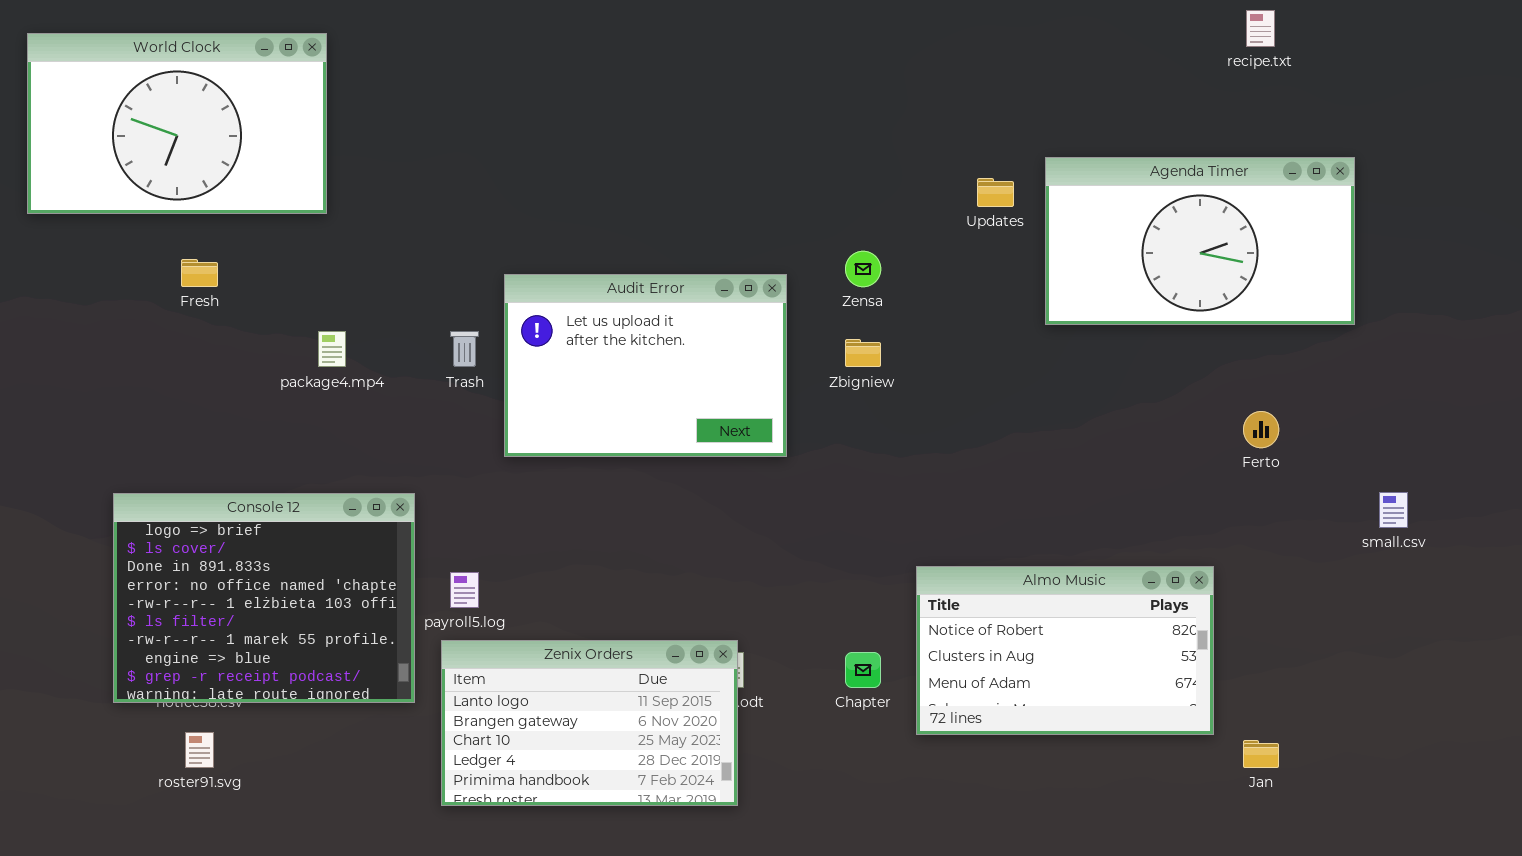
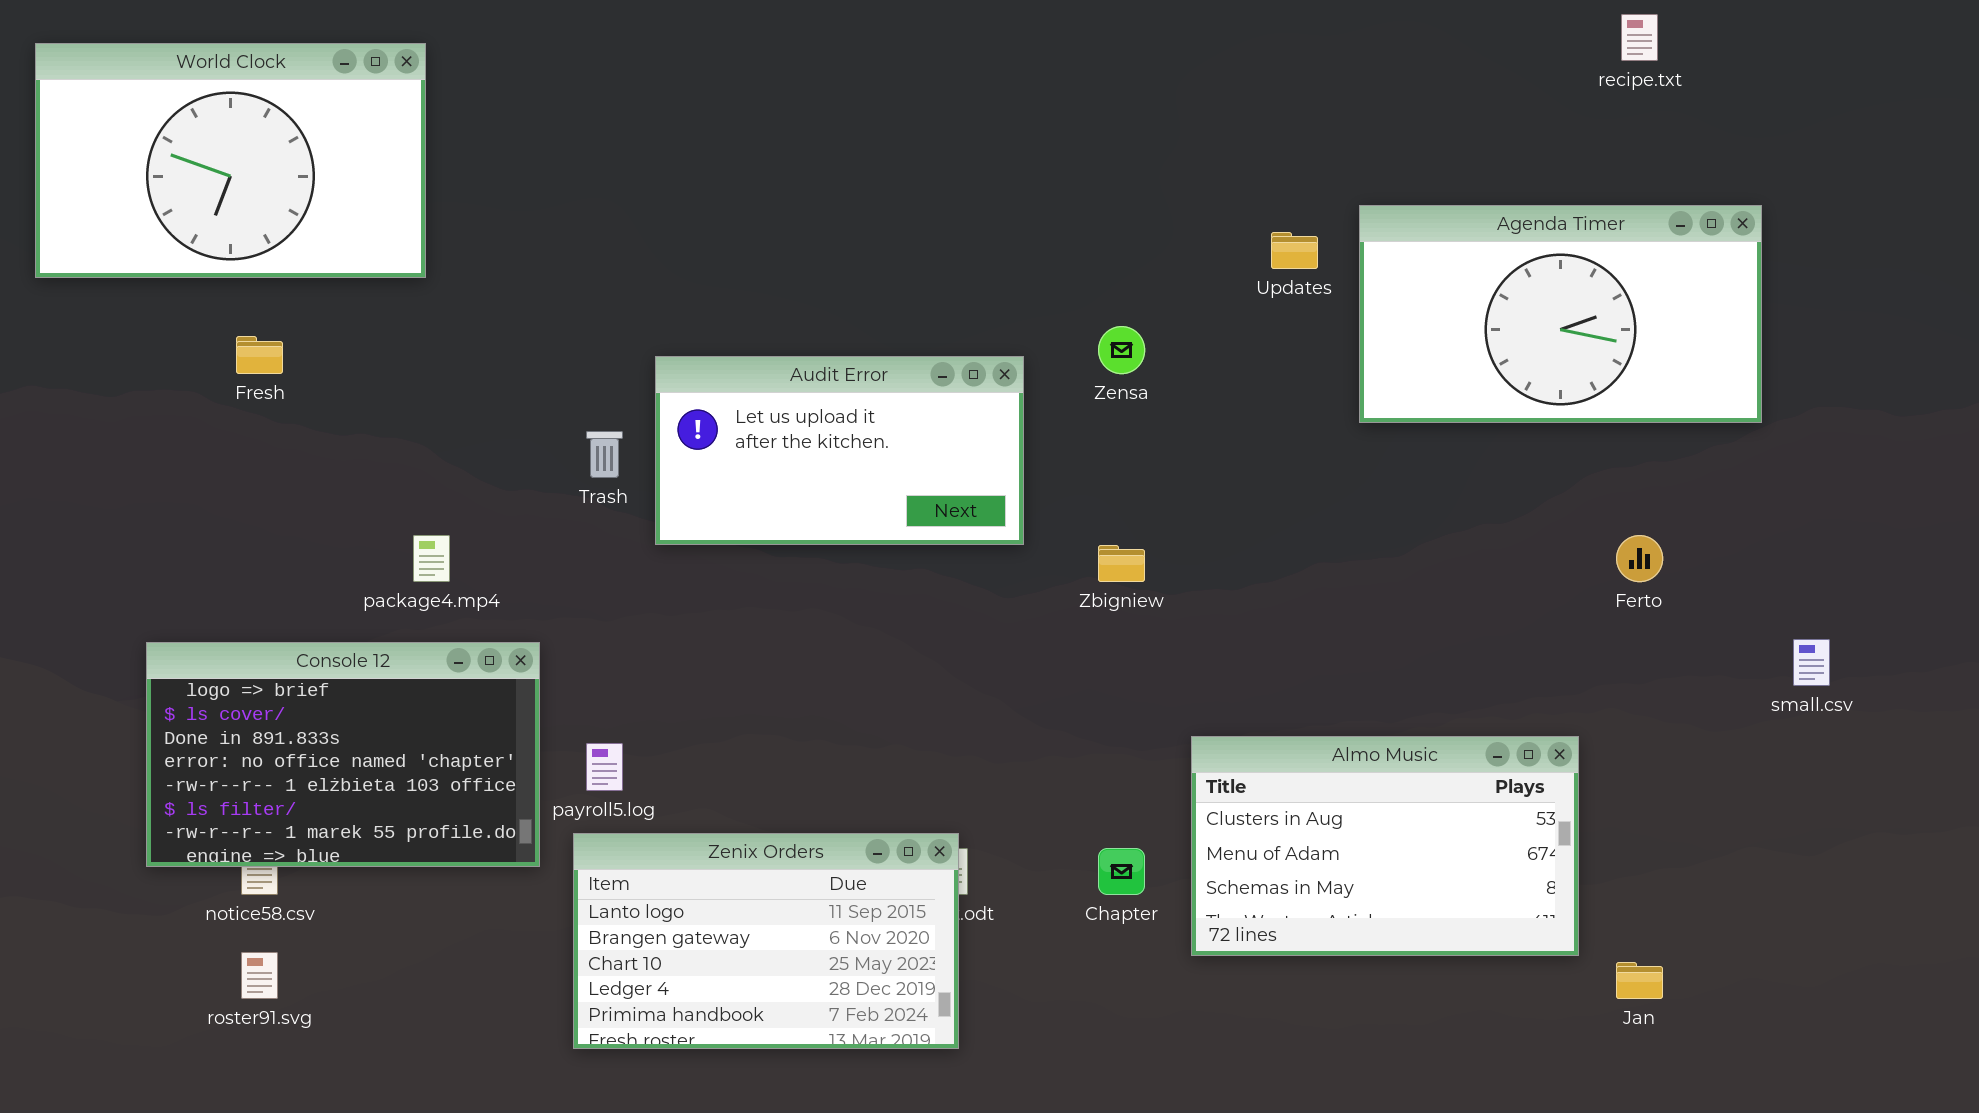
Audit Error: [504,274,787,457] -> [655,356,1024,545], resized
package4.mp4: [318,331,346,367] -> [413,535,450,582], moved
Zbigniew: [845,339,881,367] -> [1098,545,1145,582], moved
Console 12: [113,493,415,703] -> [146,642,540,867], resized
Almo Music: [916,566,1214,735] -> [1191,736,1579,956], scrolled down 1 row

